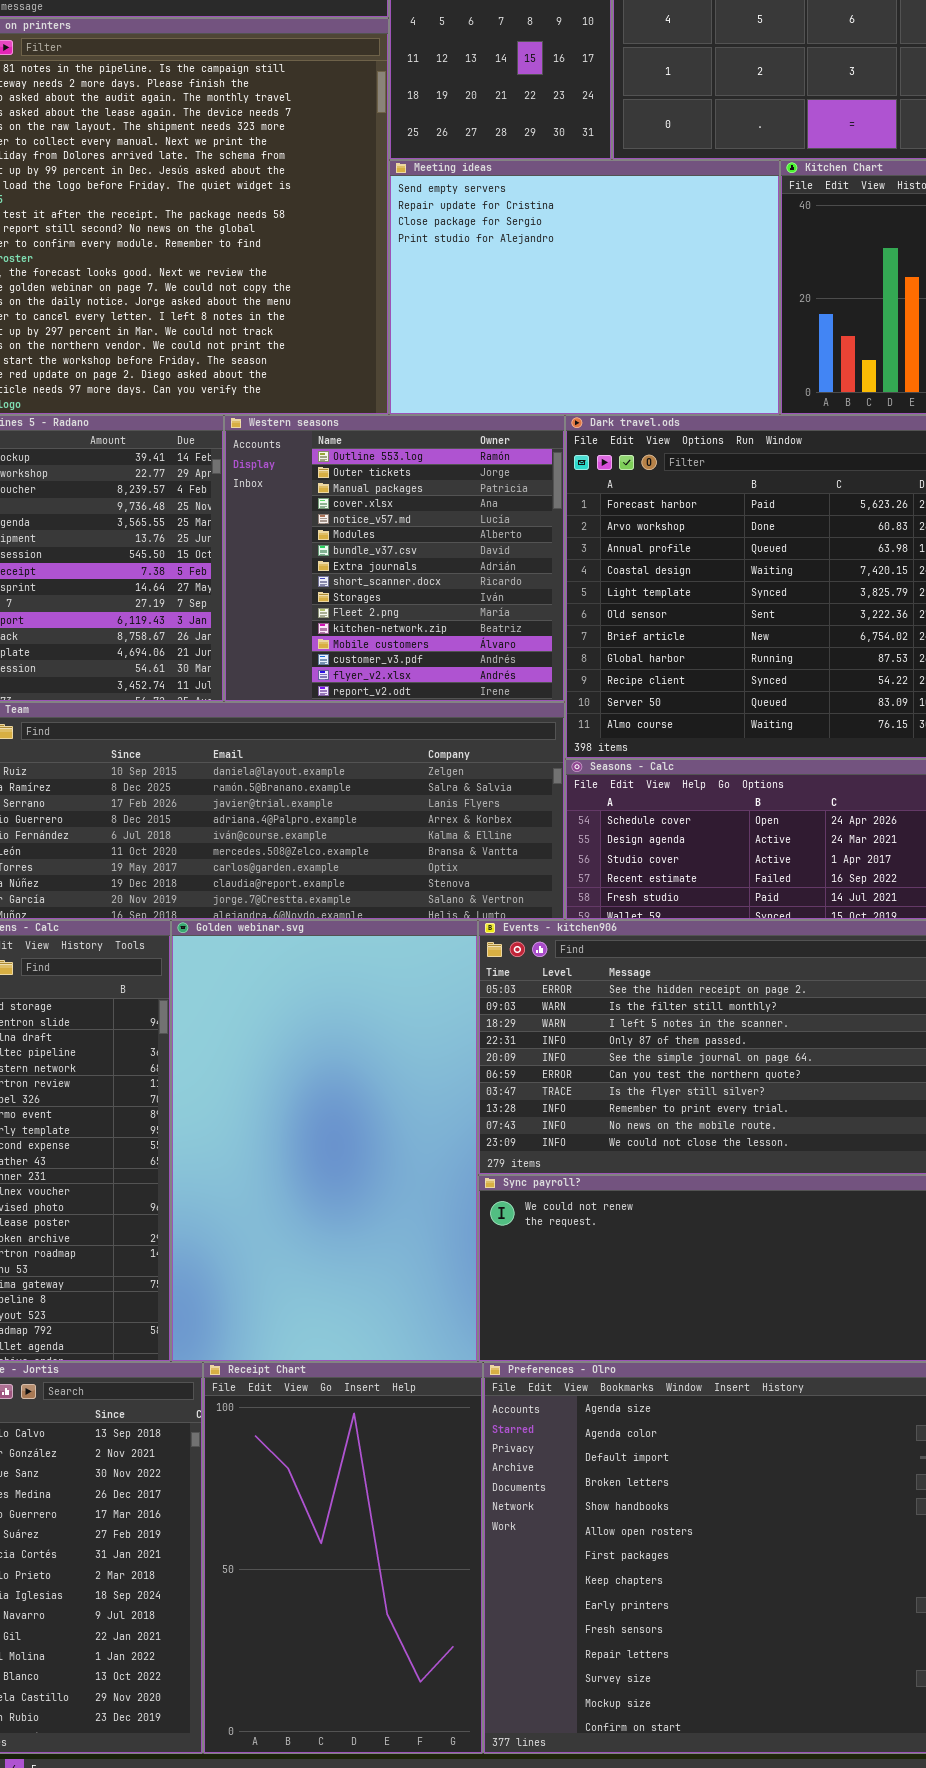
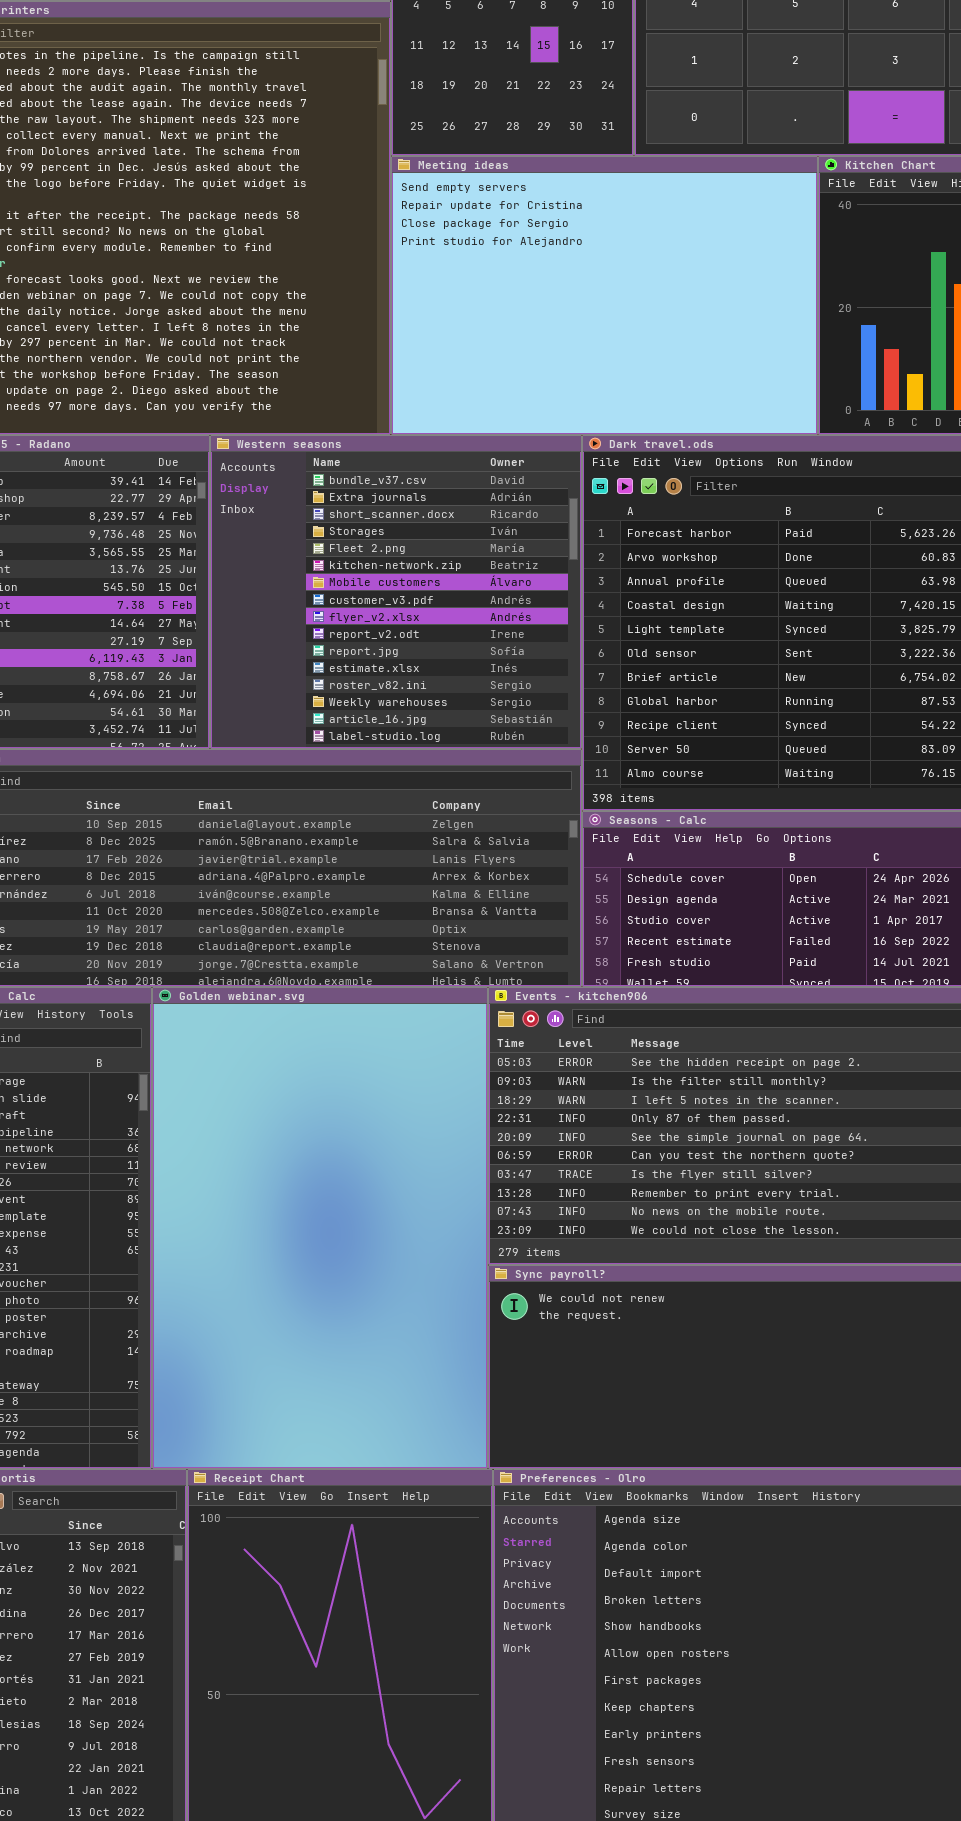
Western seasons: [224,415,565,702] -> [210,435,582,749], scrolled down 6 rows

